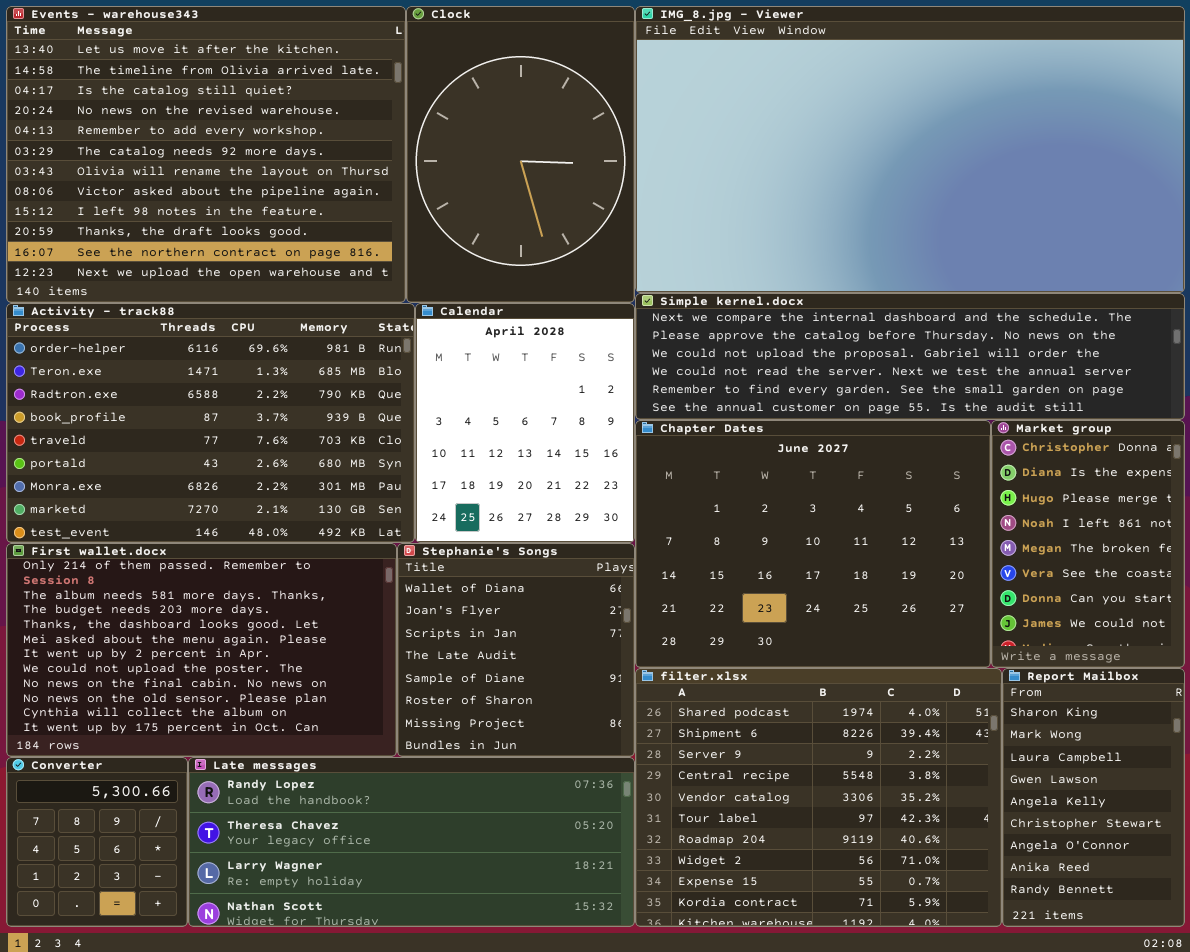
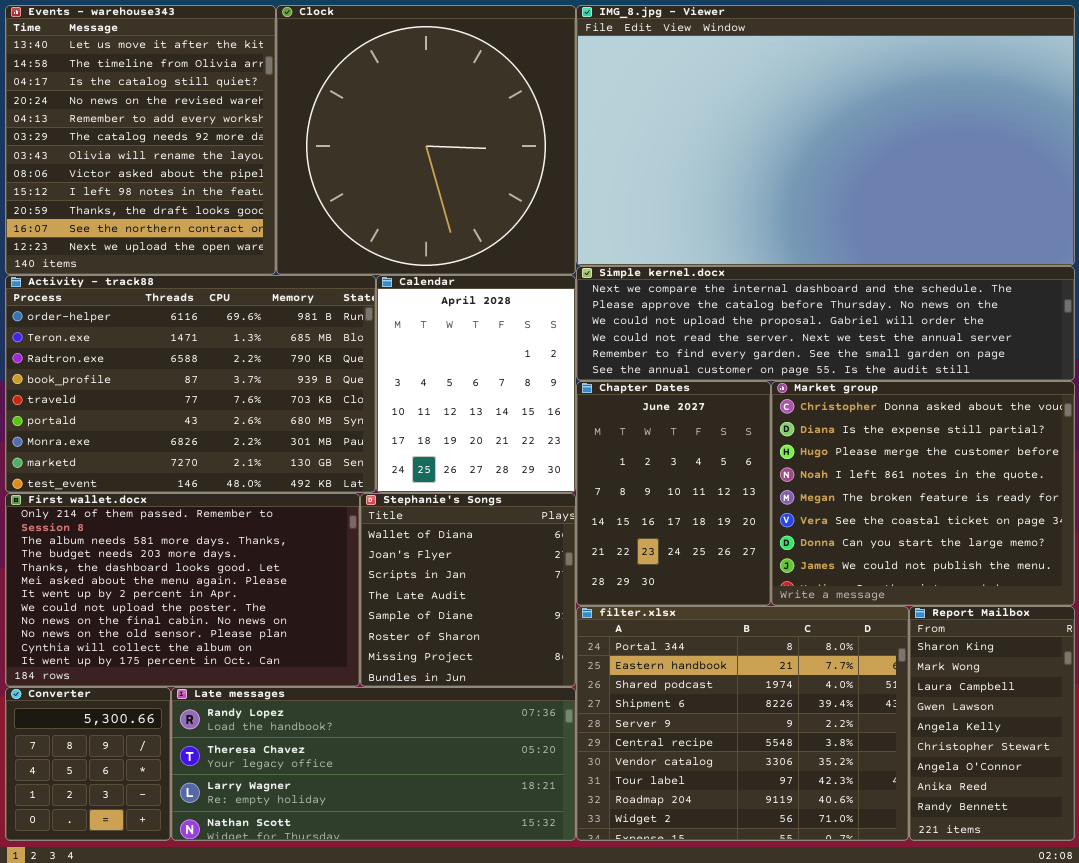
Events - warehouse343: [6,6,406,303] -> [5,5,276,275], resized
Clock: [406,6,635,303] -> [276,5,576,275], resized
Chapter Dates: [635,420,991,668] -> [576,381,771,606], resized
Market group: [991,420,1185,668] -> [771,381,1075,606], resized
filter.xlsx: [635,668,1002,927] -> [576,606,909,841], scrolled up 2 rows

